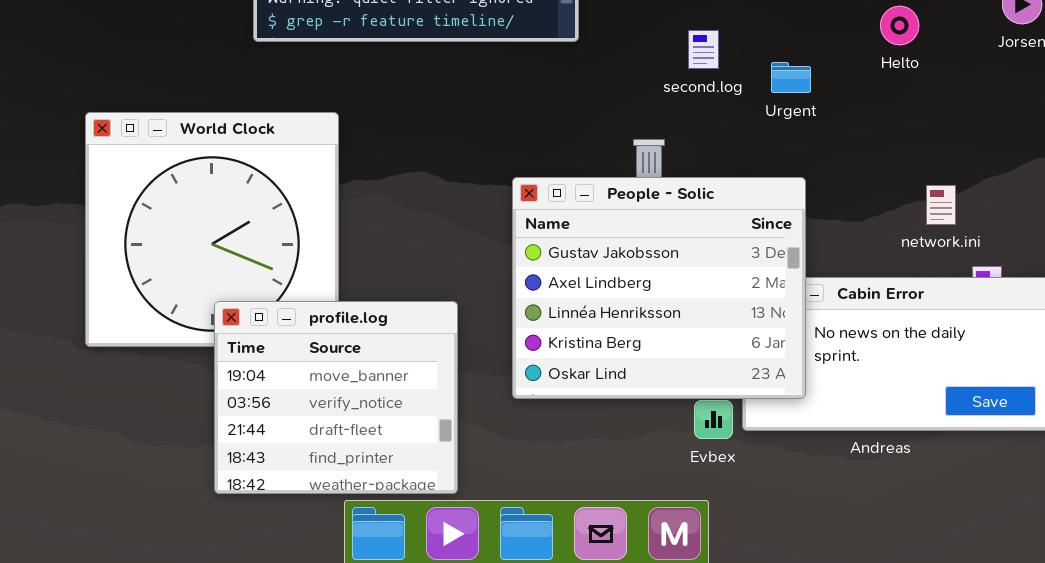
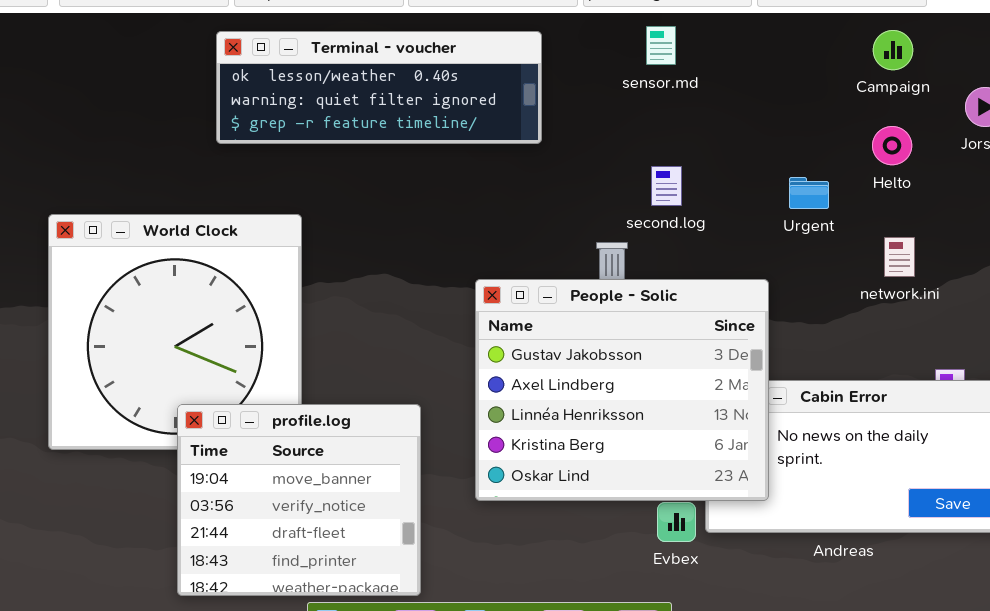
Helto: [880,6,919,45] -> [872,126,912,165], moved
second.log: [688,30,719,69] -> [651,166,682,206], moved
Urgent: [771,62,811,93] -> [789,177,829,209], moved
network.ini: [926,185,956,225] -> [884,237,915,277], moved

